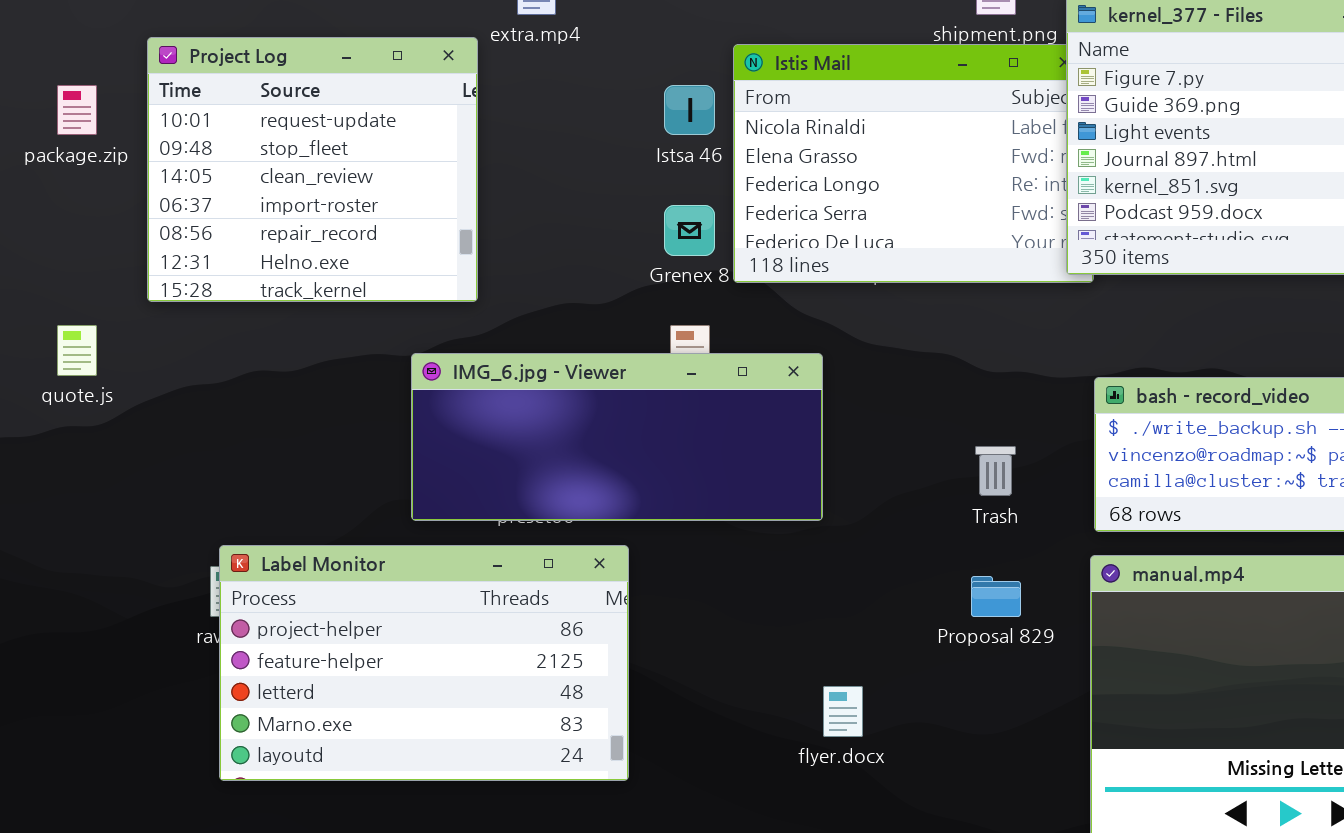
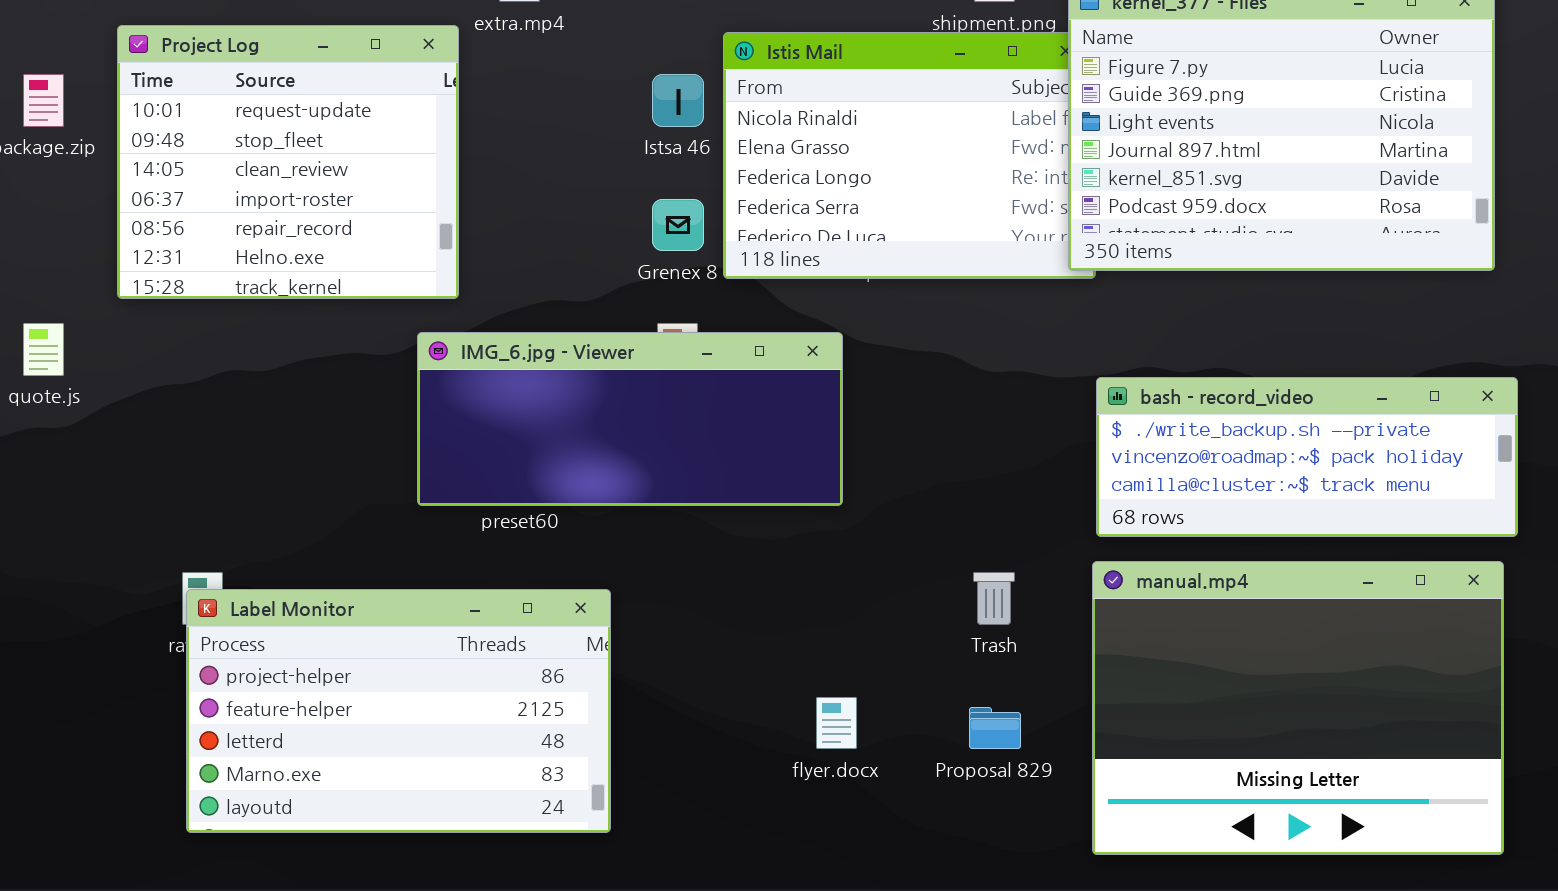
IMG_6.jpg - Viewer: [411,353,823,521] -> [417,332,843,506], moved
Trash: [975,446,1016,496] -> [973,572,1015,625], moved
Label Monitor: [219,545,629,781] -> [186,589,611,833], moved
Proposal 829: [971,576,1021,617] -> [969,707,1021,749], moved

